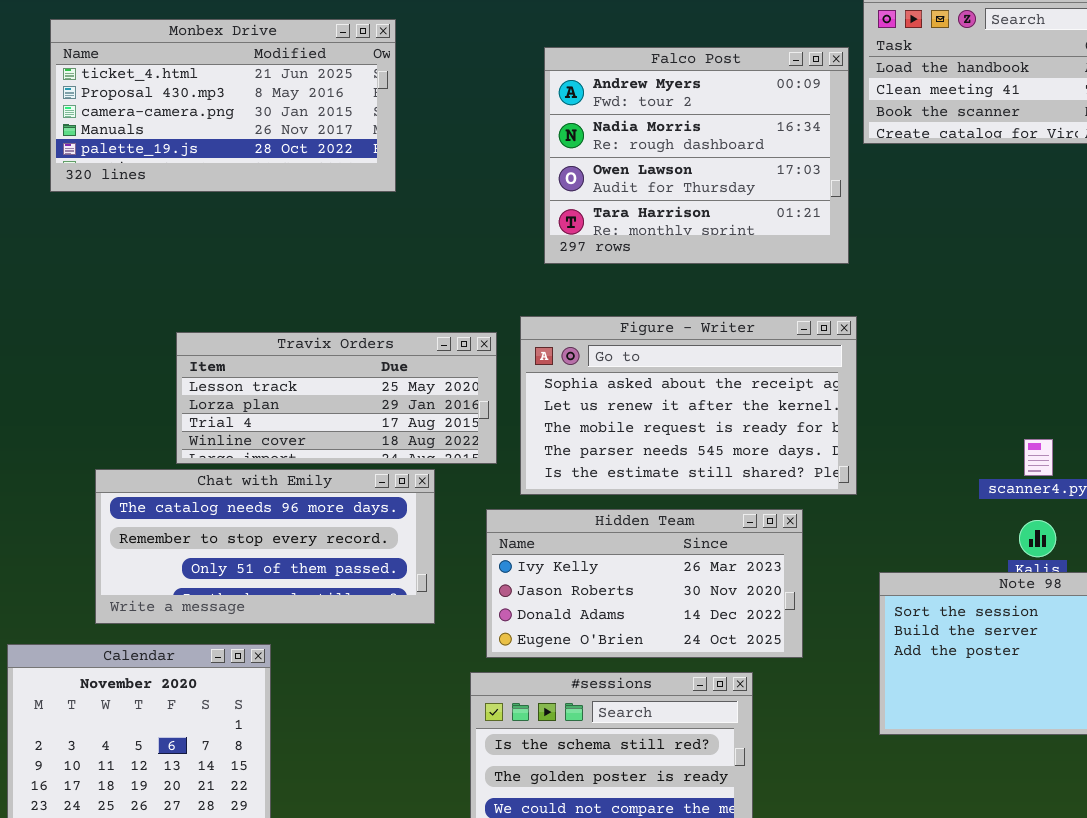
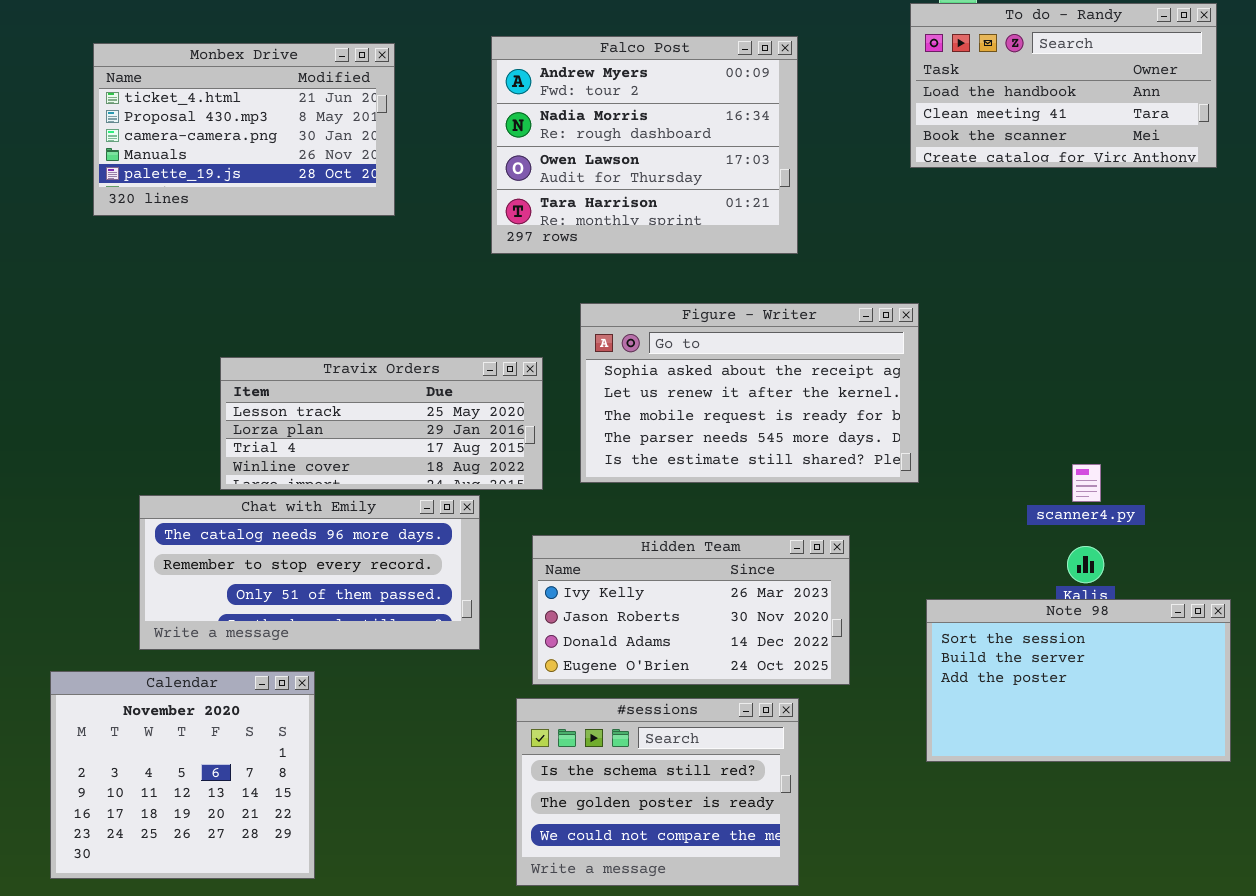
Monbex Drive: [50,19,396,192] -> [93,43,395,216], resized
Falco Post: [544,47,849,264] -> [491,36,798,254], moved
Figure - Writer: [520,316,857,495] -> [580,303,919,483], moved

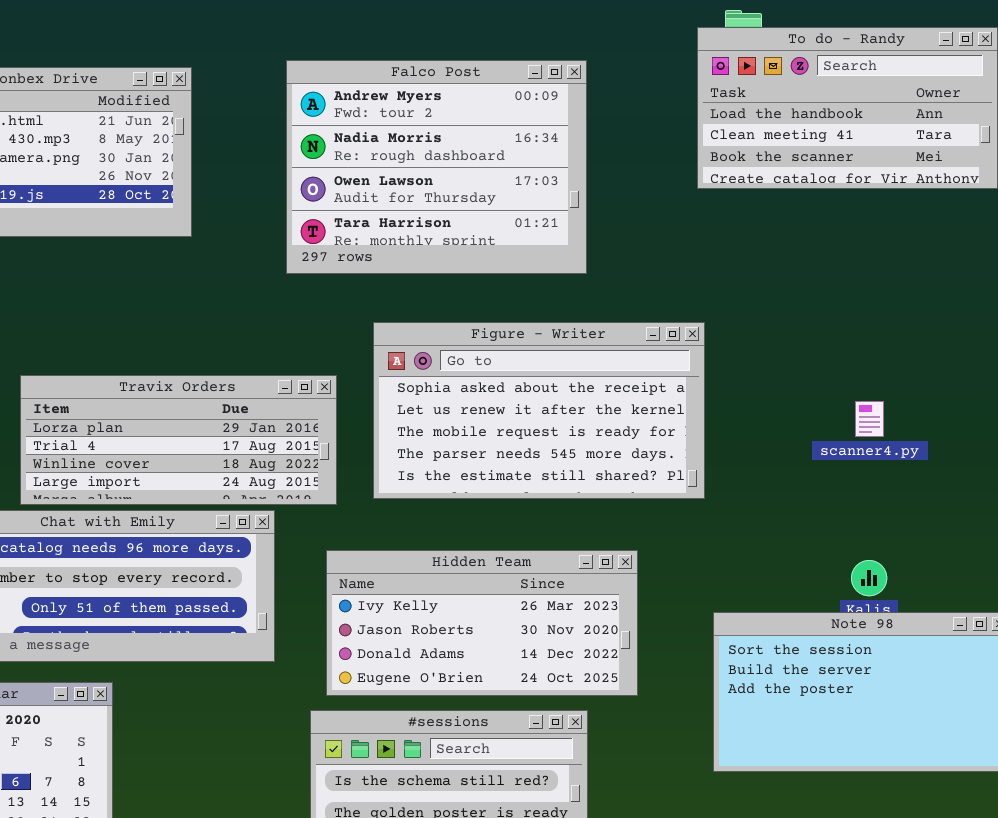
Travix Orders: [220,357,543,490] -> [20,375,337,505], scrolled down 1 row
scanner4.py: [1072,464,1101,502] -> [855,401,884,437], moved

